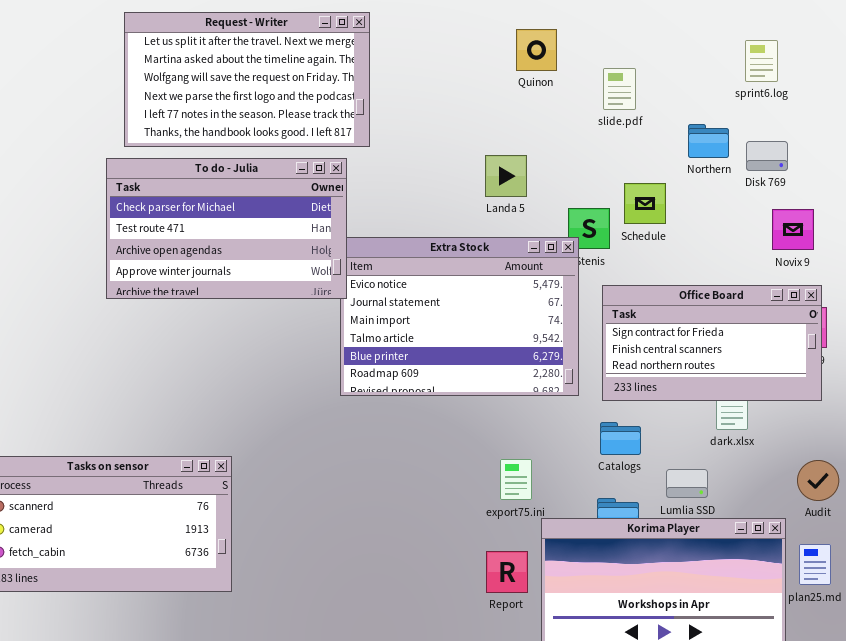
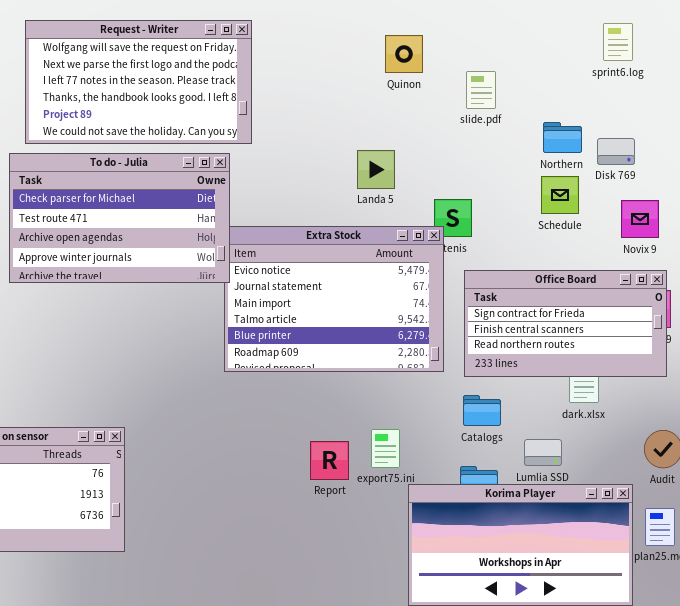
Request - Writer: [124,12,370,147] -> [25,20,252,144], scrolled down 2 rows
sprint6.log: [745,40,778,82] -> [603,23,633,61], moved
Schedule: [624,183,666,224] -> [541,176,579,214], moved
Report: [486,551,528,593] -> [310,441,349,480], moved

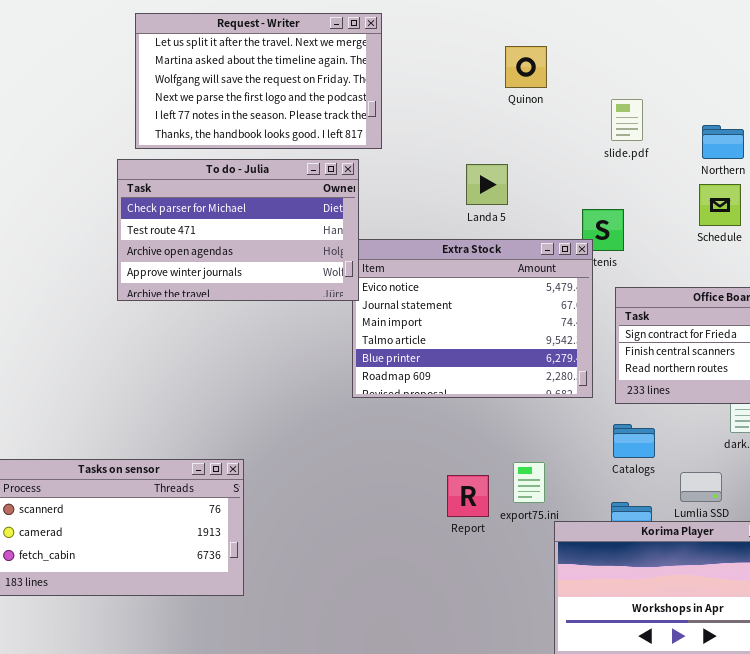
Request - Writer: [25,20,252,144] -> [135,13,382,149], scrolled up 2 rows
Quinon: [385,35,423,73] -> [505,46,547,88], moved
slide.pdf: [466,71,496,109] -> [611,99,643,141], moved
Landa 5: [357,150,395,189] -> [466,164,508,205], moved

